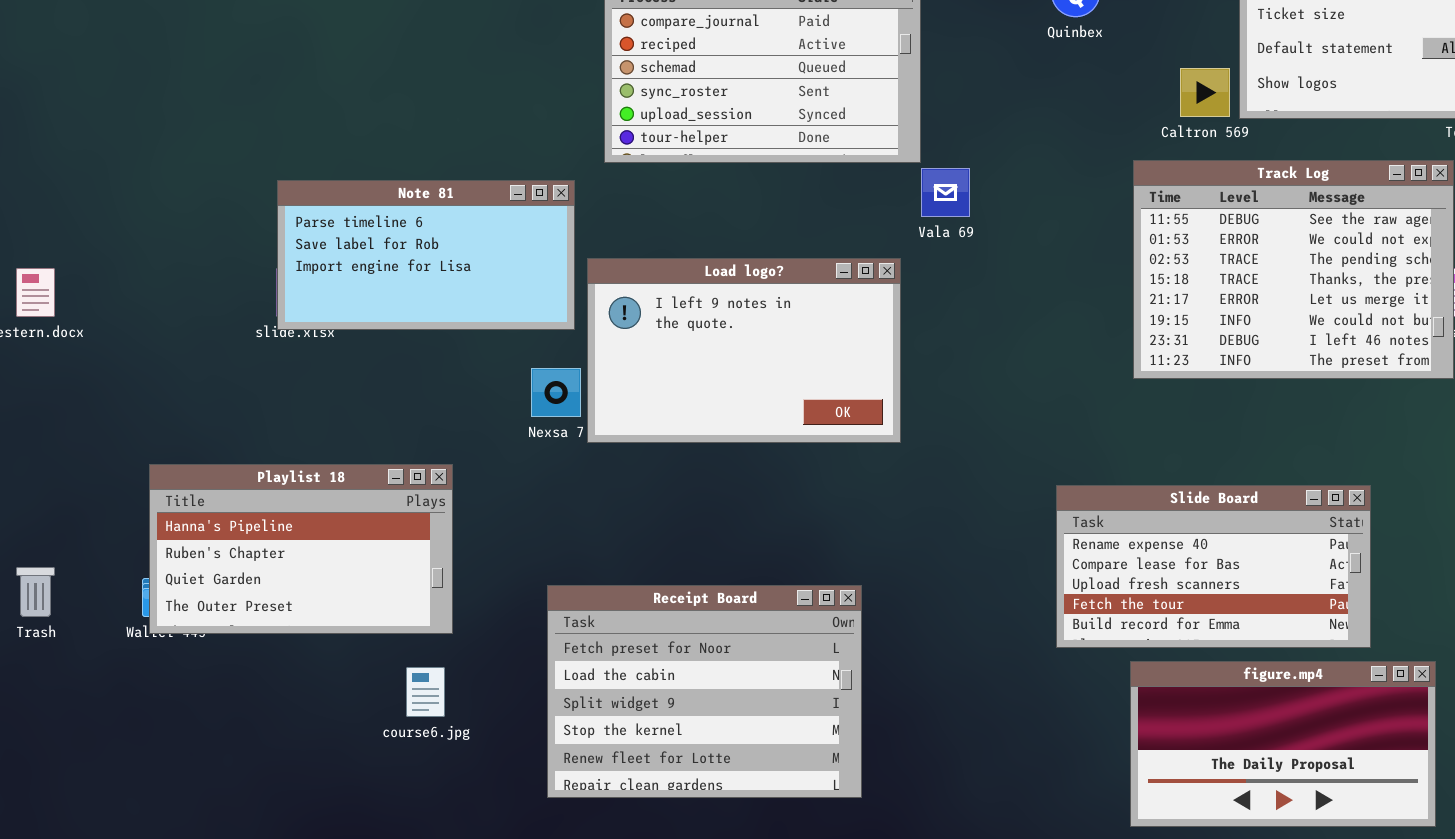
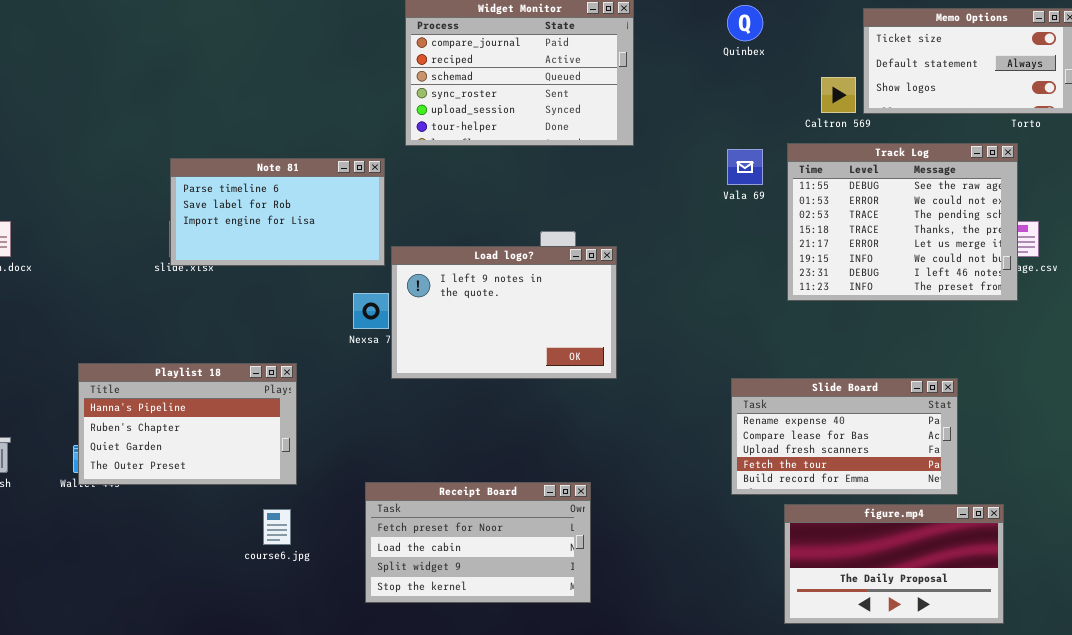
Vala 69: [921,168,970,217] -> [727,149,763,185], moved
Load logo?: [587,258,901,443] -> [391,246,617,379], moved
Receipt Board: [547,585,862,798] -> [365,482,591,603], resized

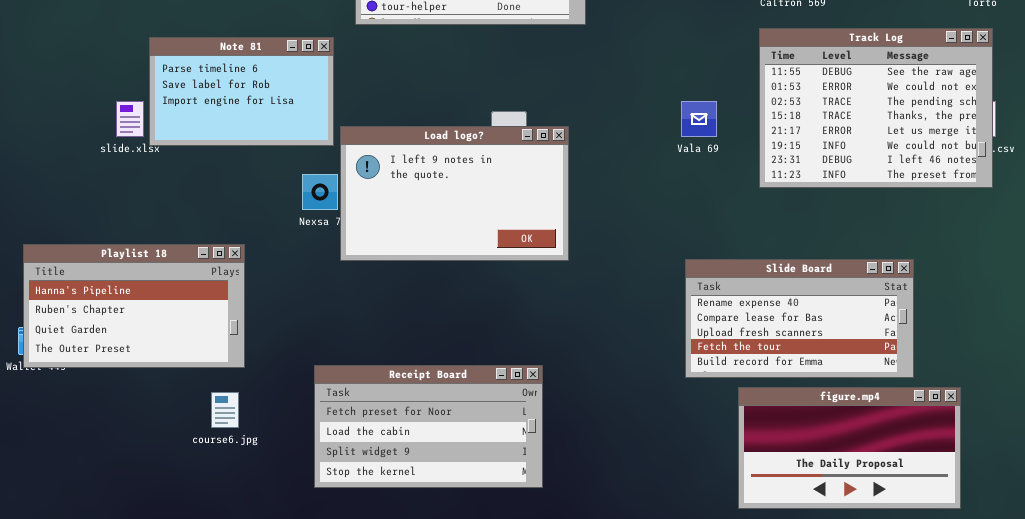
Track Log: [787,143,1018,301] -> [759,28,993,188], moved
Vala 69: [727,149,763,185] -> [681,101,717,137], moved
Note 81: [170,158,385,266] -> [149,37,334,146], resized

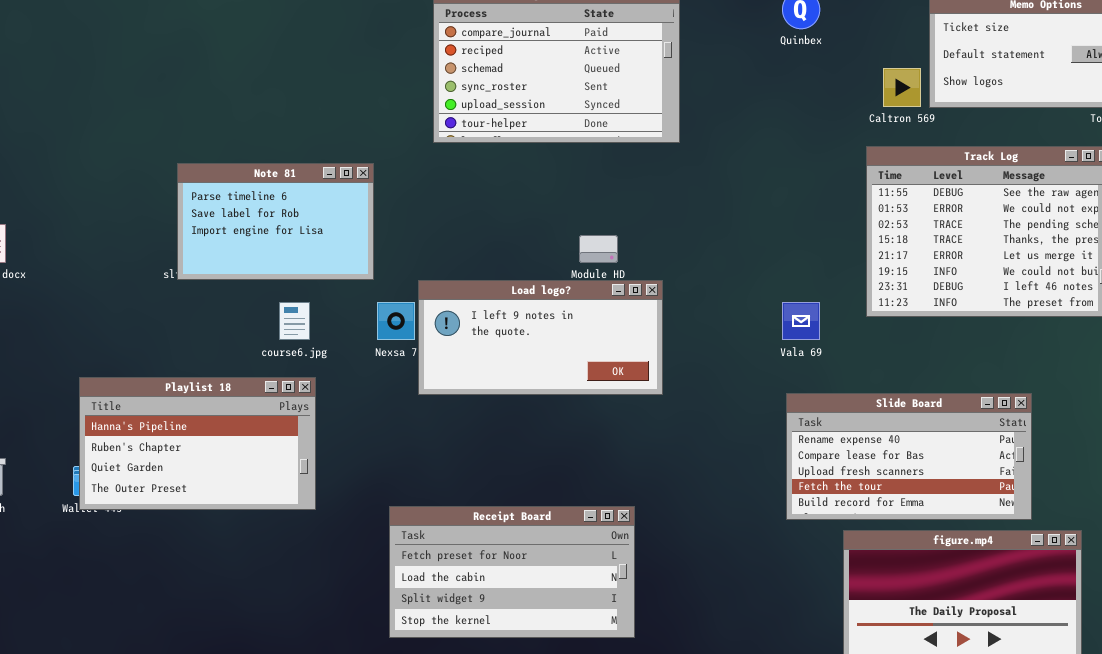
Note 81: [149,37,334,146] -> [177,163,374,280], moved
Vala 69: [681,101,717,137] -> [782,302,820,340], moved
Load logo?: [340,126,569,261] -> [418,280,663,395], resized
course6.jpg: [211,392,239,428] -> [279,302,310,340], moved

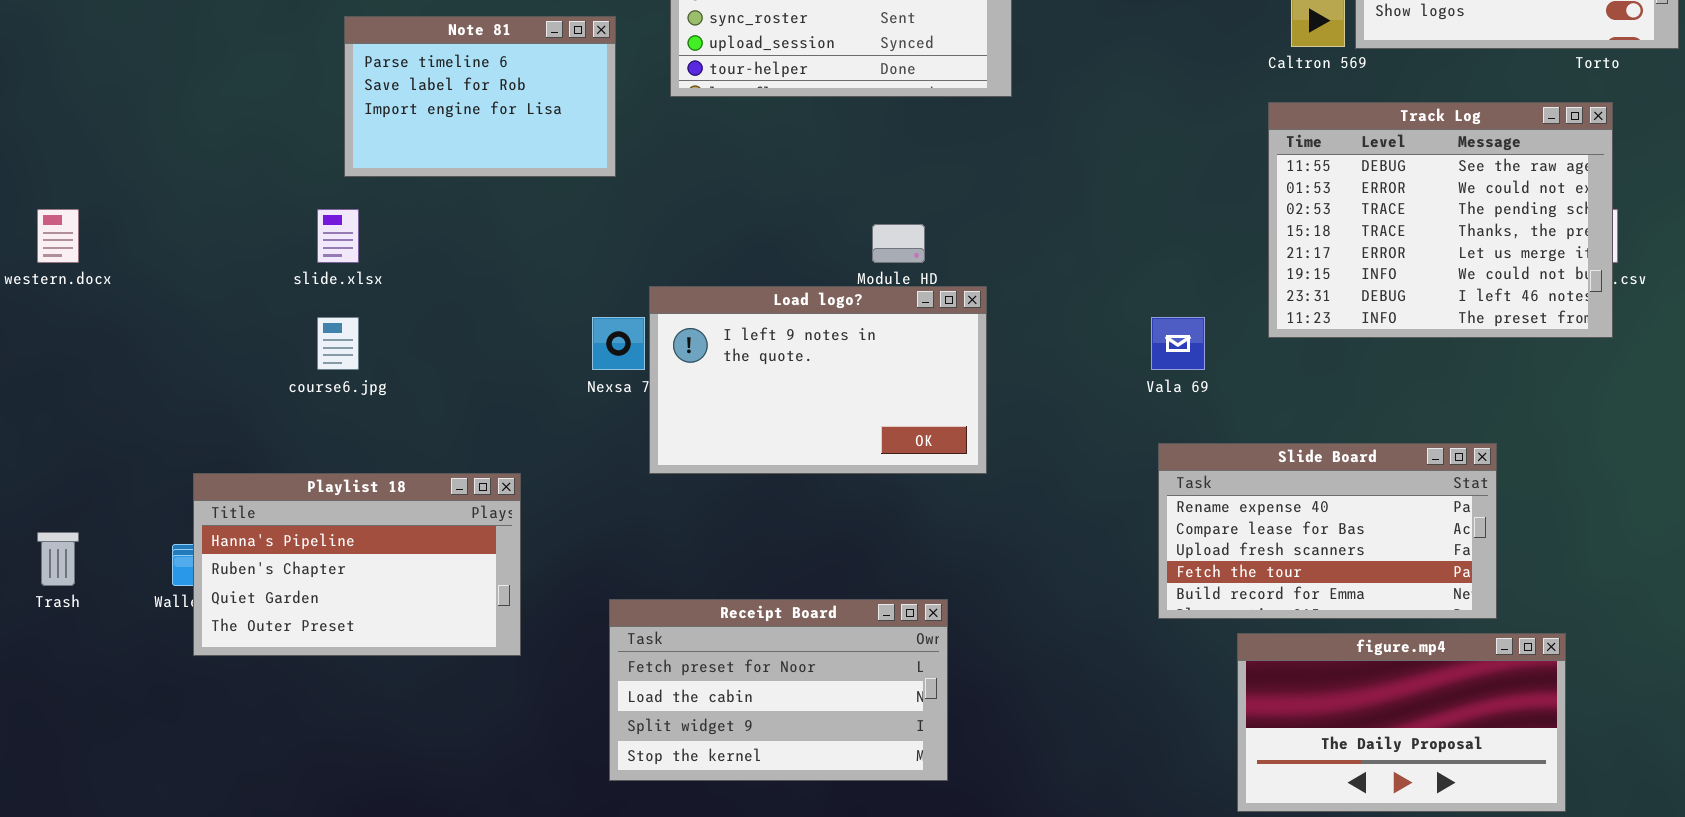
Note 81: [177,163,374,280] -> [344,16,616,177], moved
Load logo?: [418,280,663,395] -> [649,286,987,474], resized
course6.jpg: [279,302,310,340] -> [317,317,359,370], moved
Playlist 18: [79,377,316,510] -> [193,473,521,656], moved

